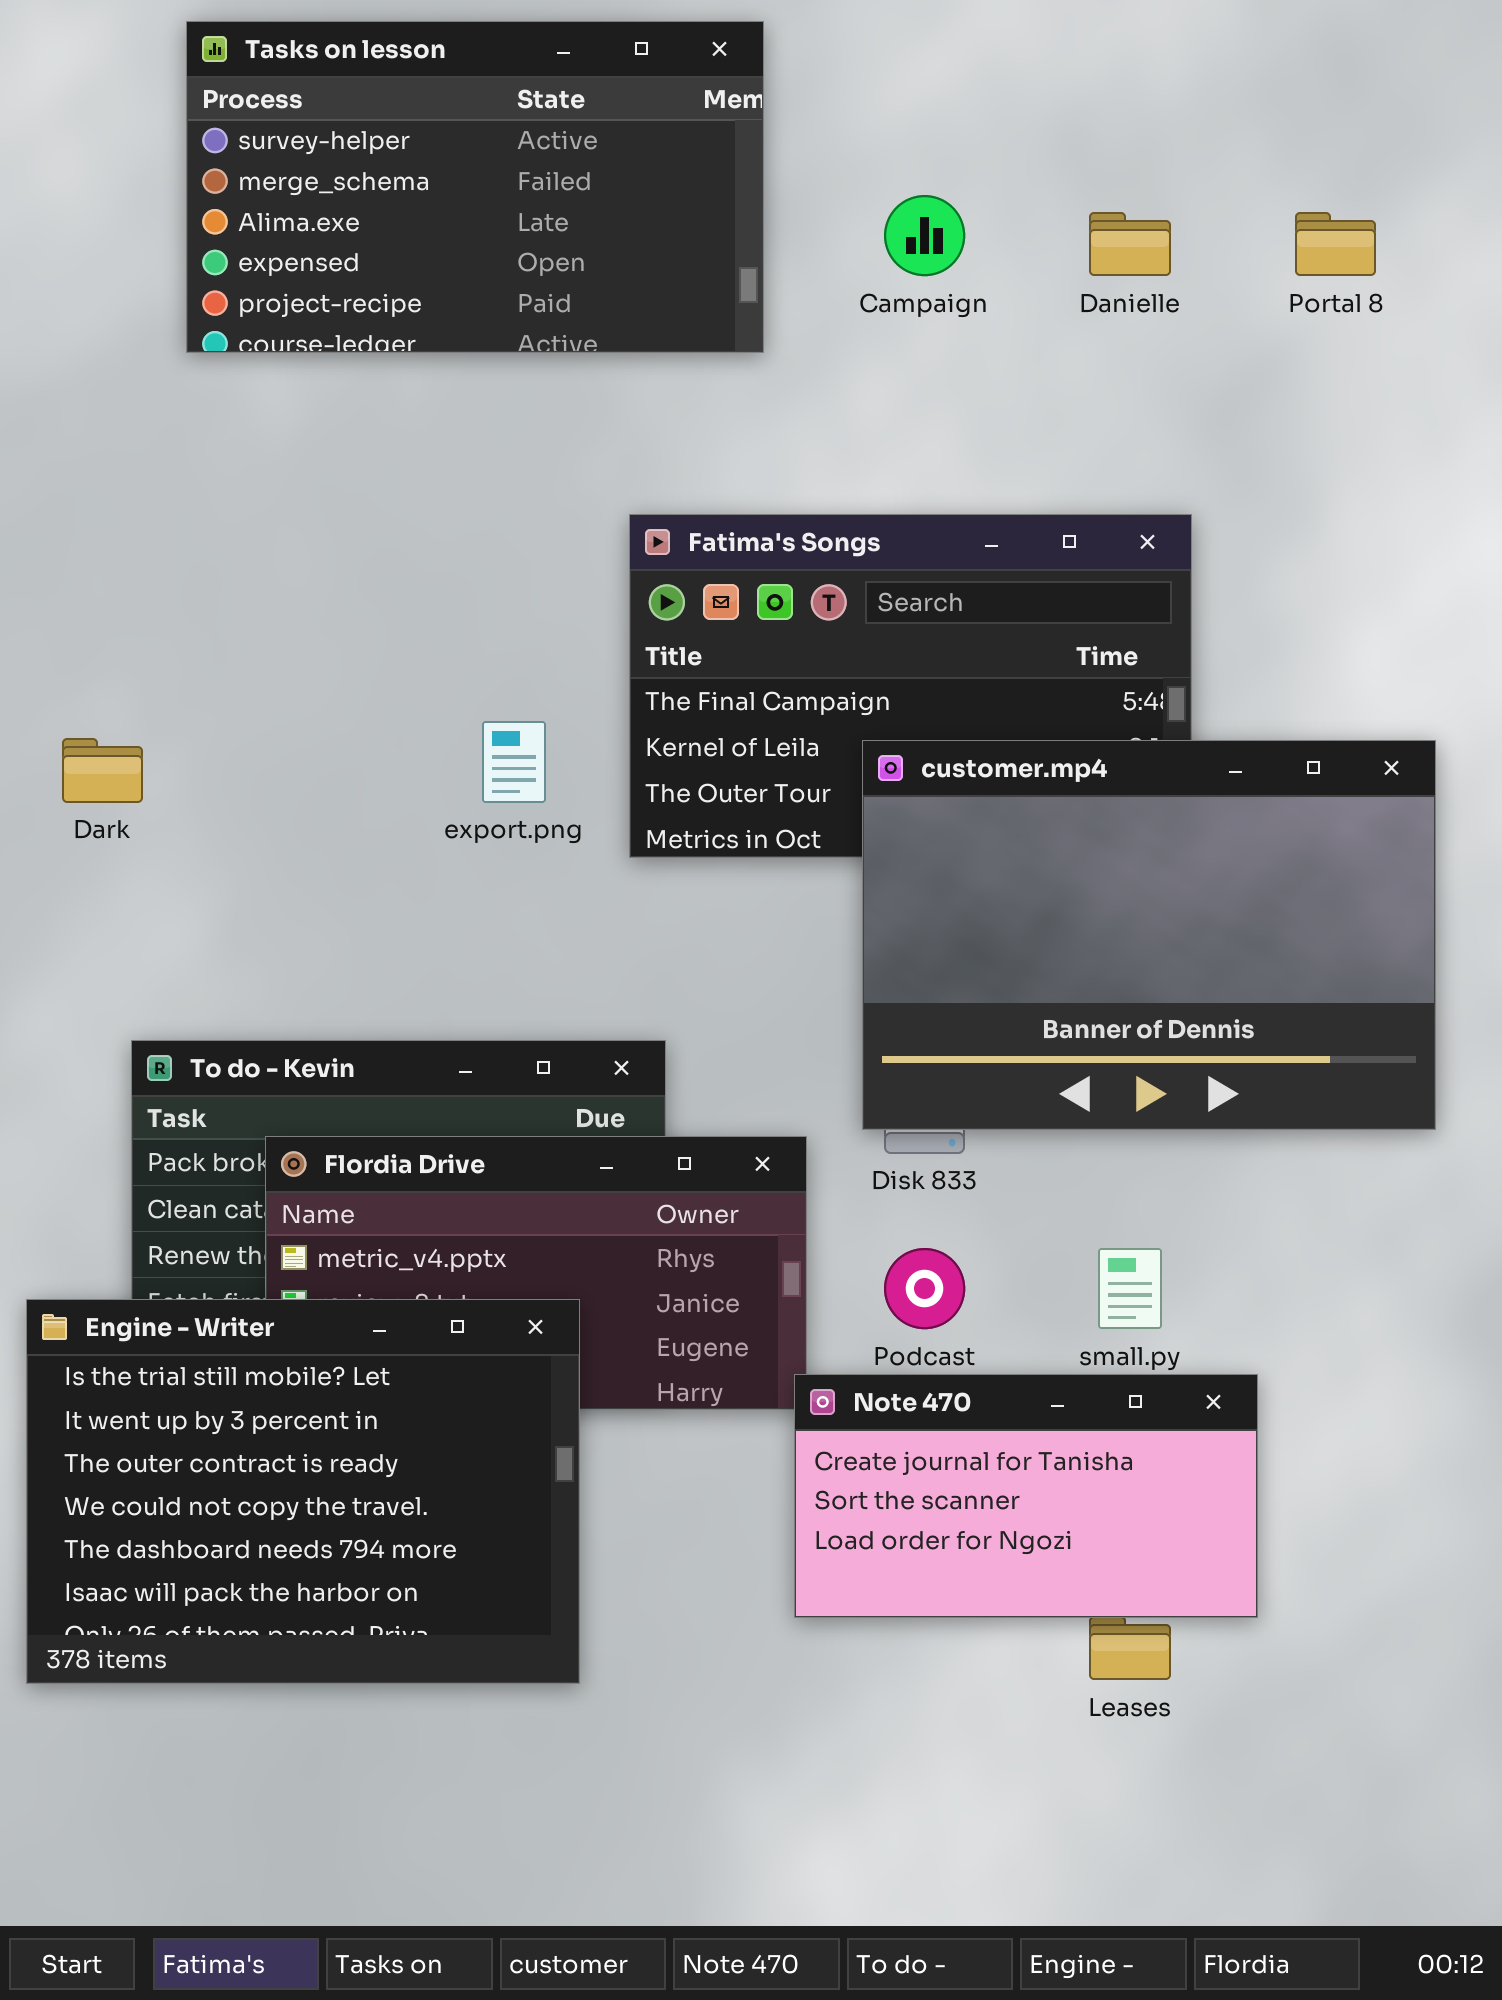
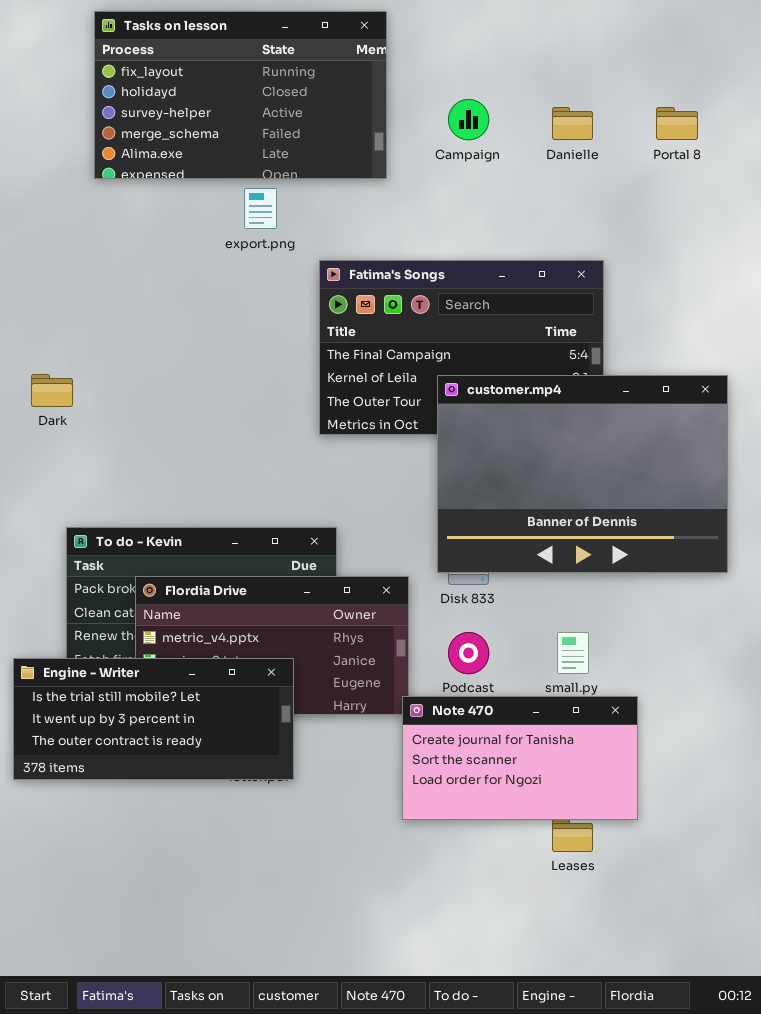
Tasks on lesson: [186,21,764,353] -> [94,11,387,179], scrolled up 2 rows
export.png: [482,721,546,803] -> [244,188,277,229], moved
Engine - Writer: [26,1299,580,1684] -> [13,658,294,780], resized

